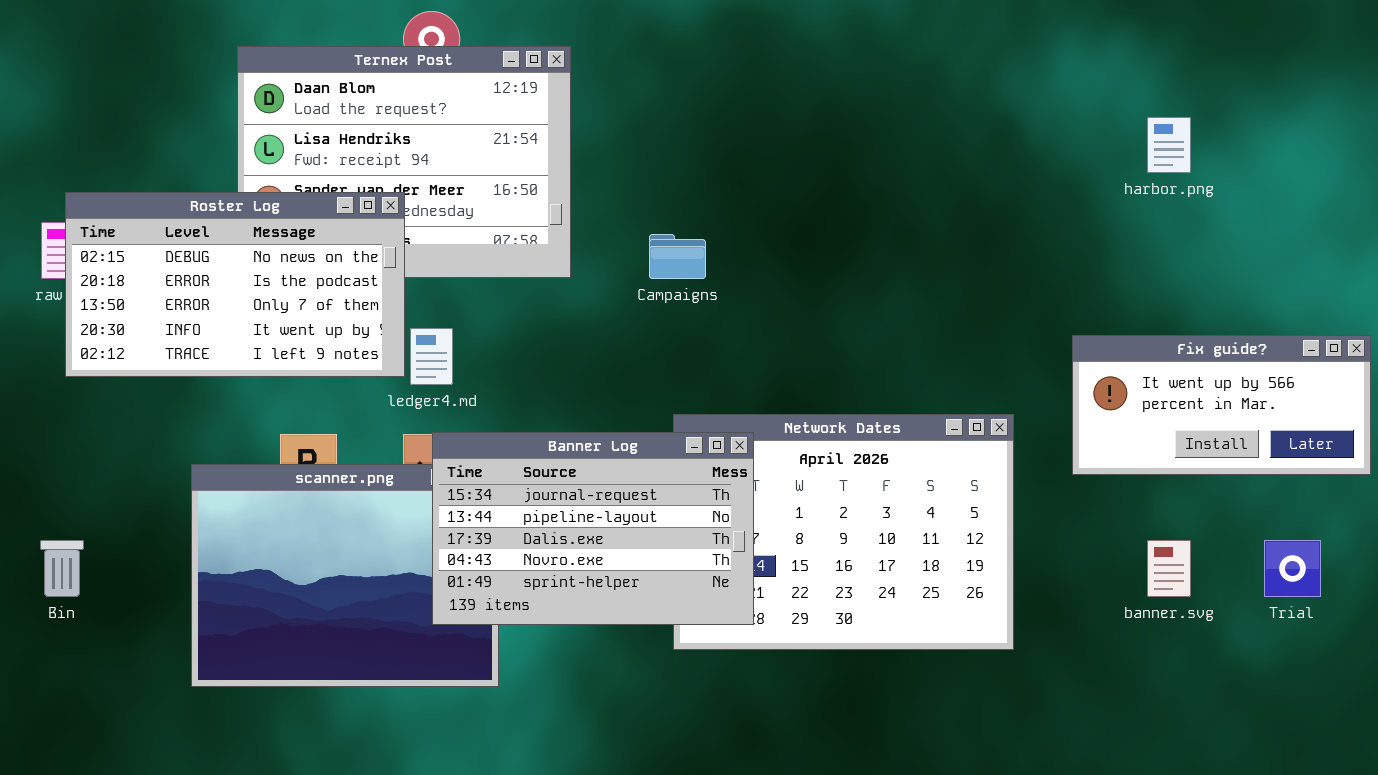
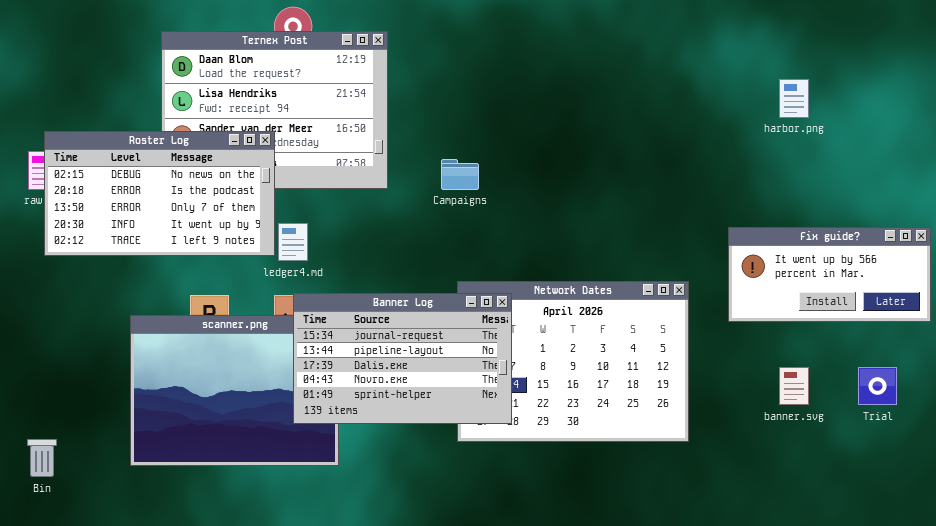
Bin: [40,540,84,597] -> [27,439,57,477], moved

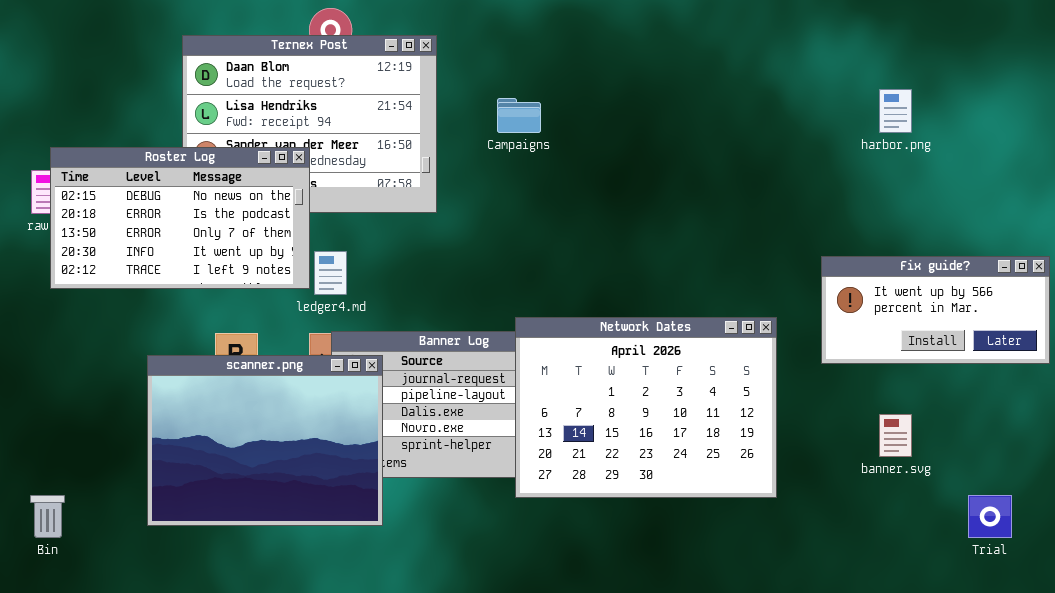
Campaigns: [441,159,479,190] -> [497,98,541,133], moved
Network Dates: [457,281,689,442] -> [515,317,777,498], raised
scanner.png: [130,315,339,466] -> [147,355,383,526], raised
Trial: [858,367,897,405] -> [968,495,1012,538], moved

